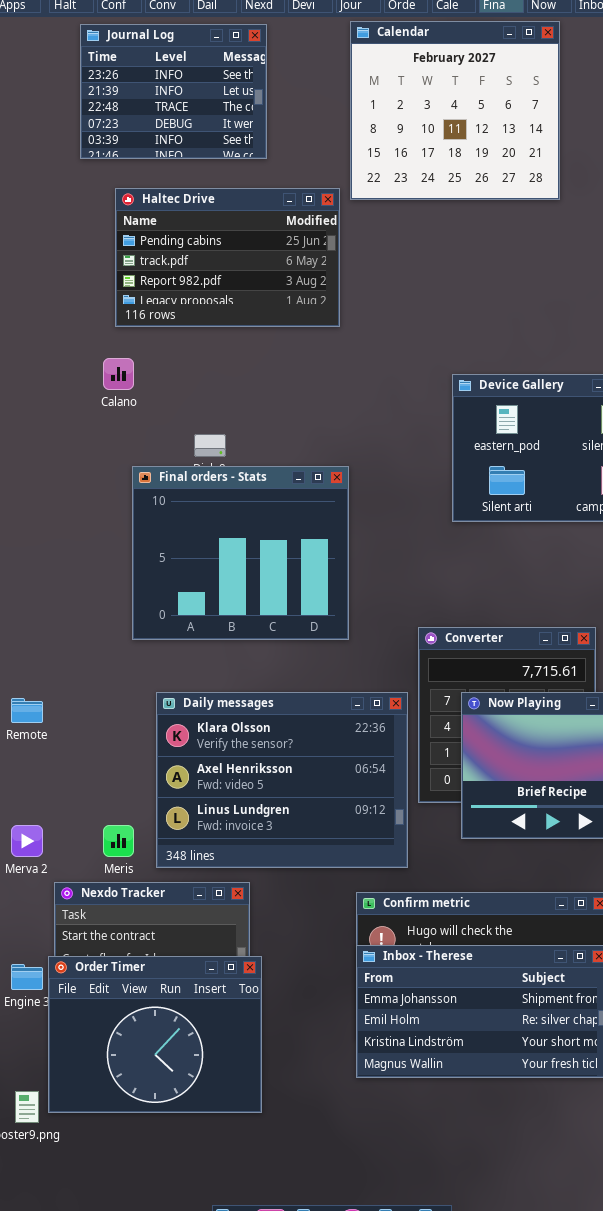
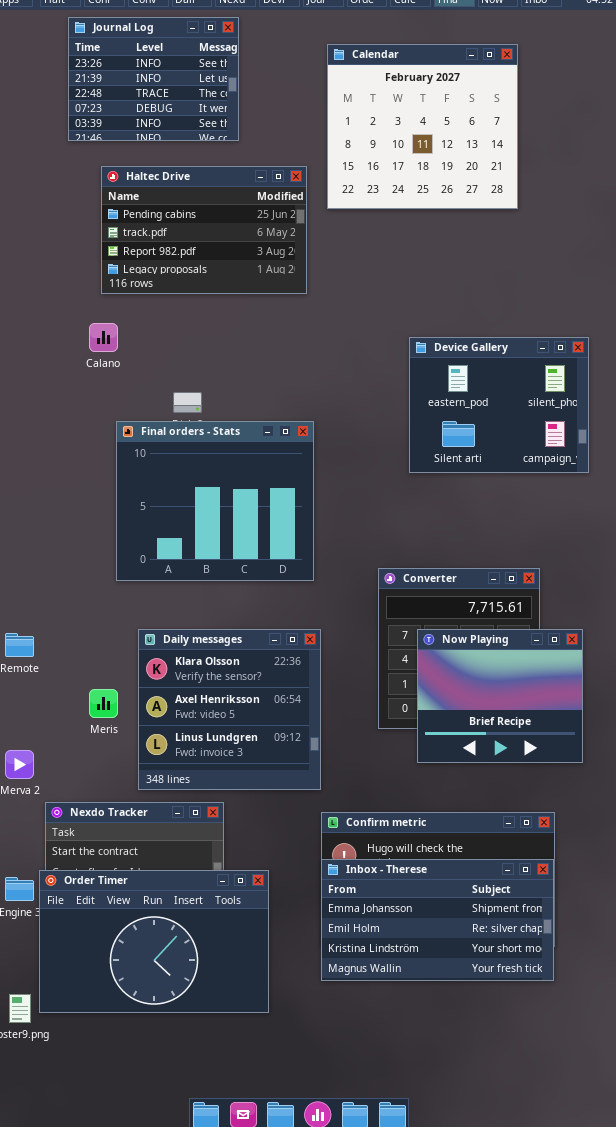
Calendar: [350,21,560,200] -> [327,44,518,209], moved
Daily messages: [156,692,408,868] -> [138,629,321,790], resized
Meris: [103,825,134,857] -> [89,689,118,718], moved
Order Timer: [48,956,262,1113] -> [39,870,269,1013], resized

